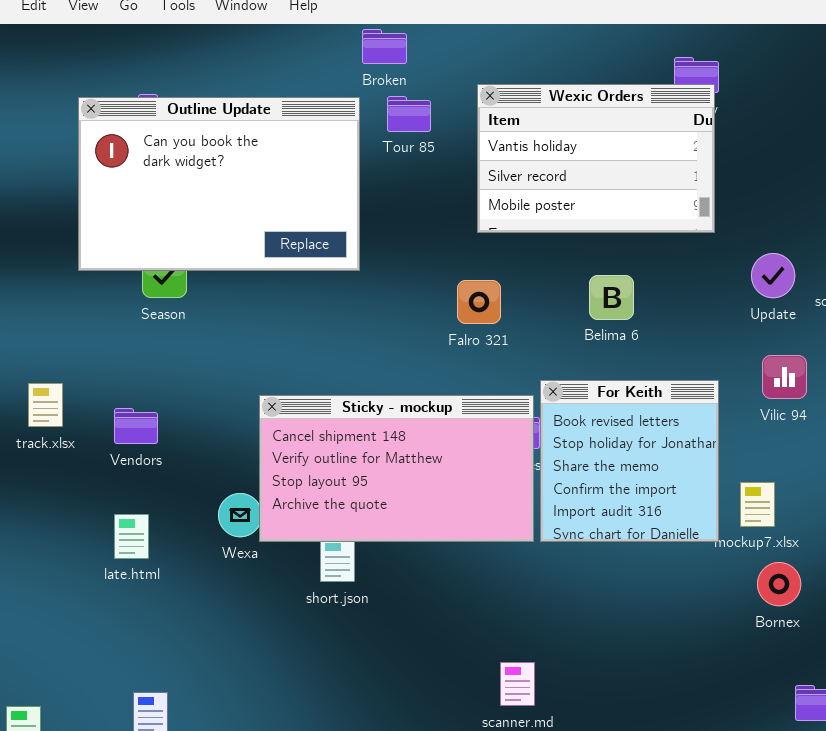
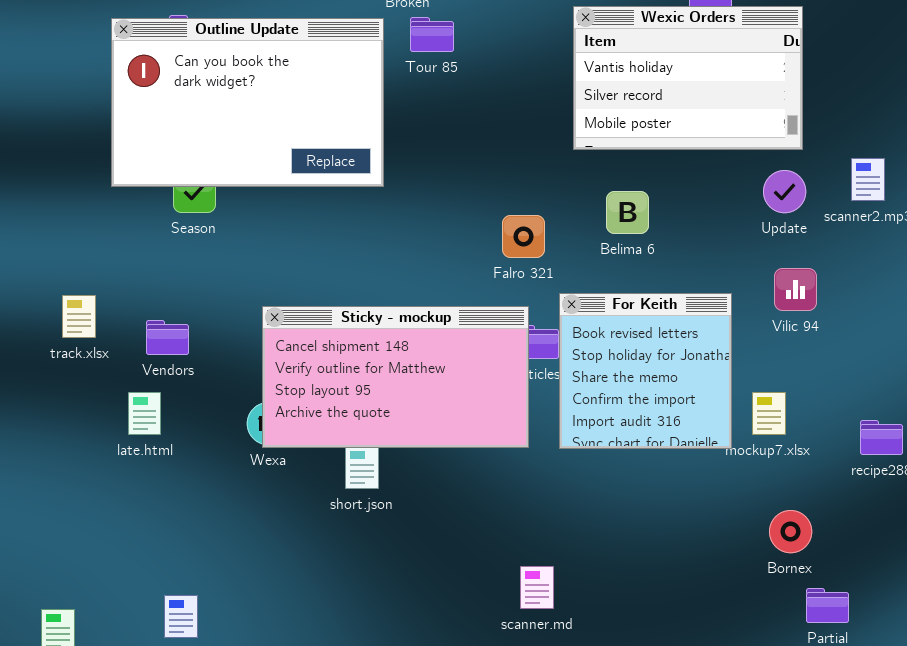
Wexic Orders: [477,84,715,233] -> [573,6,803,150], moved
Falro 321: [457,280,501,324] -> [502,215,545,258], moved
Sticky - mockup: [259,395,534,542] -> [262,306,529,448], moved
late.html: [114,514,149,559] -> [128,392,161,435], moved
Bornex: [757,562,801,606] -> [769,510,812,553], moved

